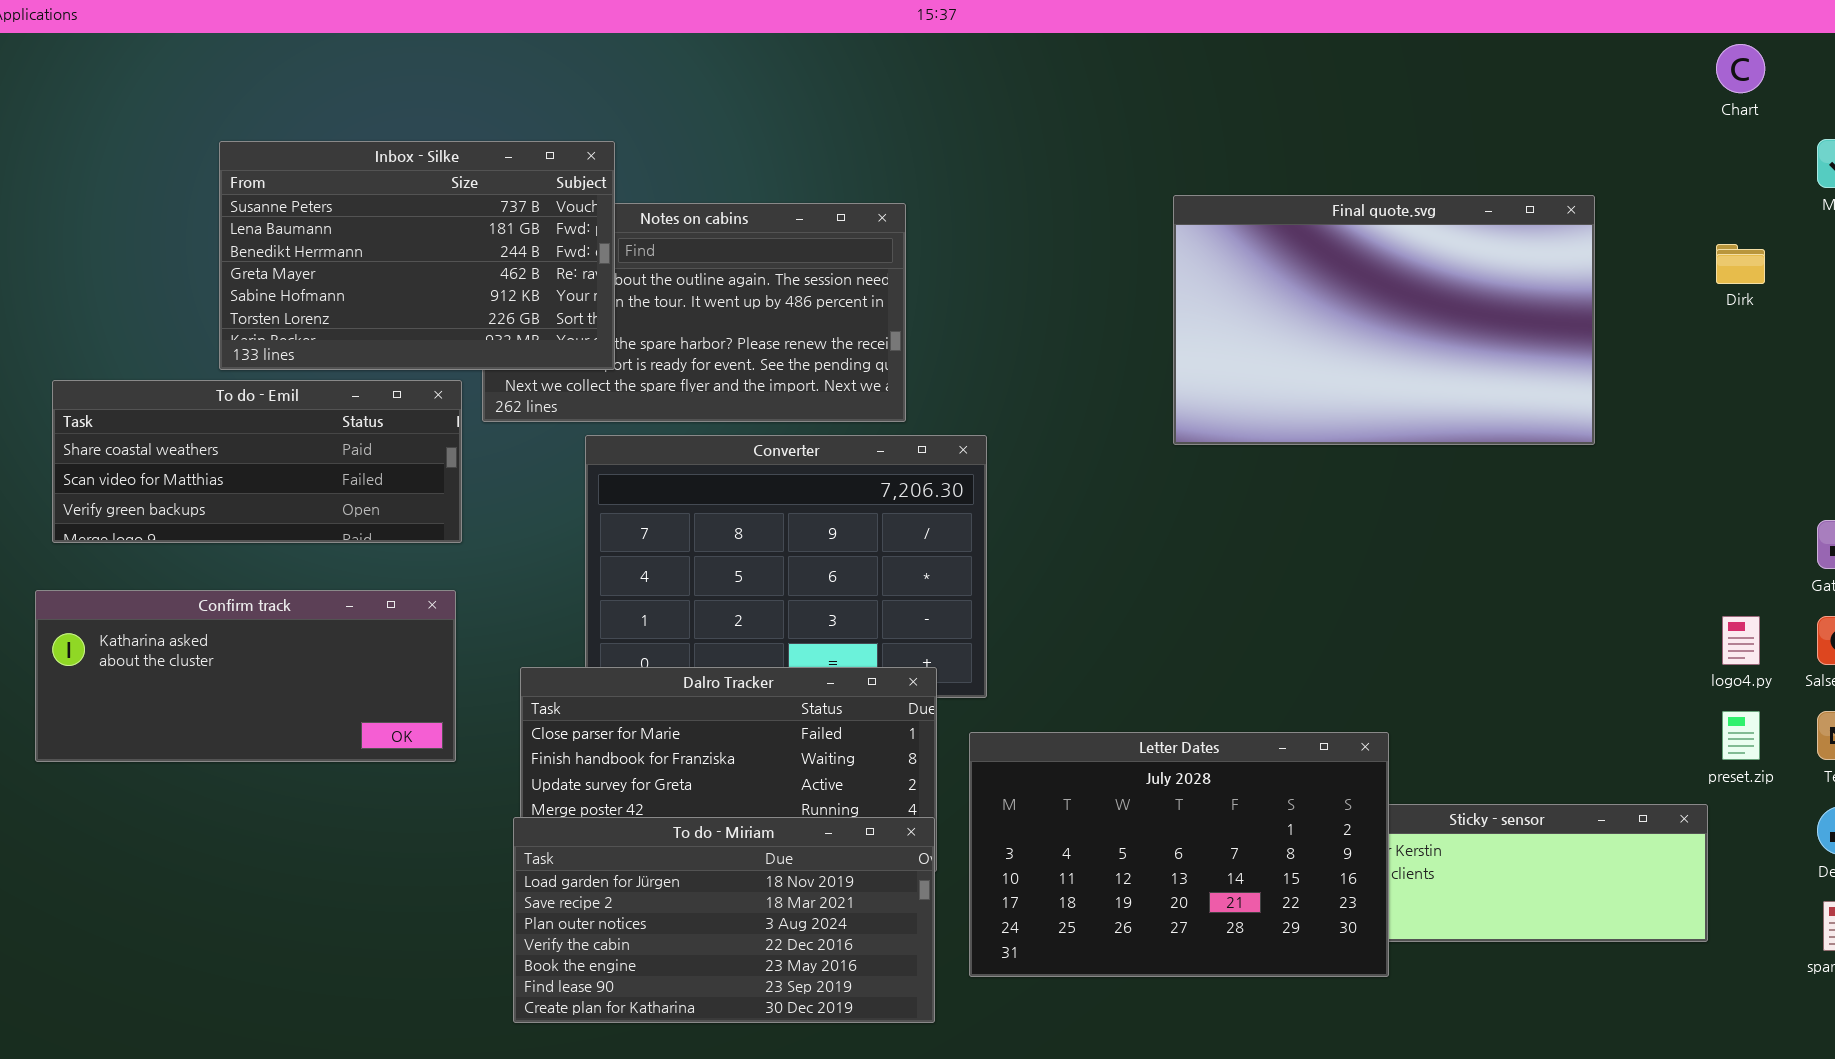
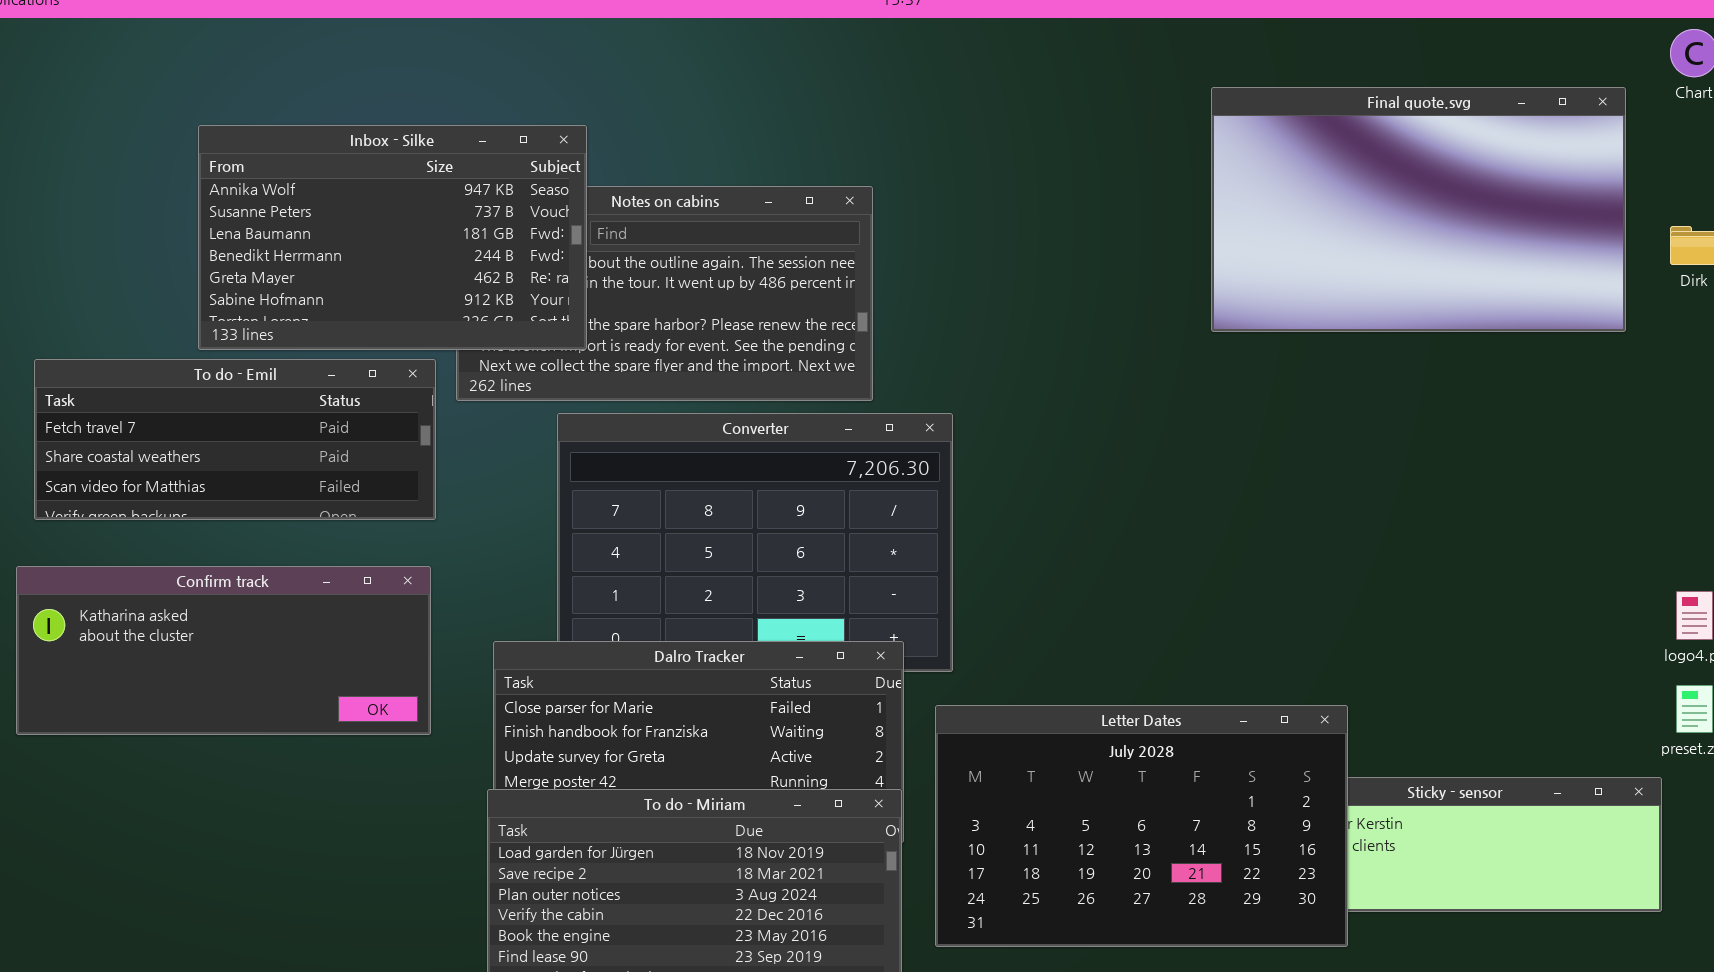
Inbox - Silke: [219,141,615,370] -> [198,125,587,350], scrolled up 1 row
Final quote.svg: [1173,195,1595,445] -> [1211,87,1626,332], moved
To do - Emil: [52,380,462,543] -> [34,359,436,520], scrolled up 1 row

